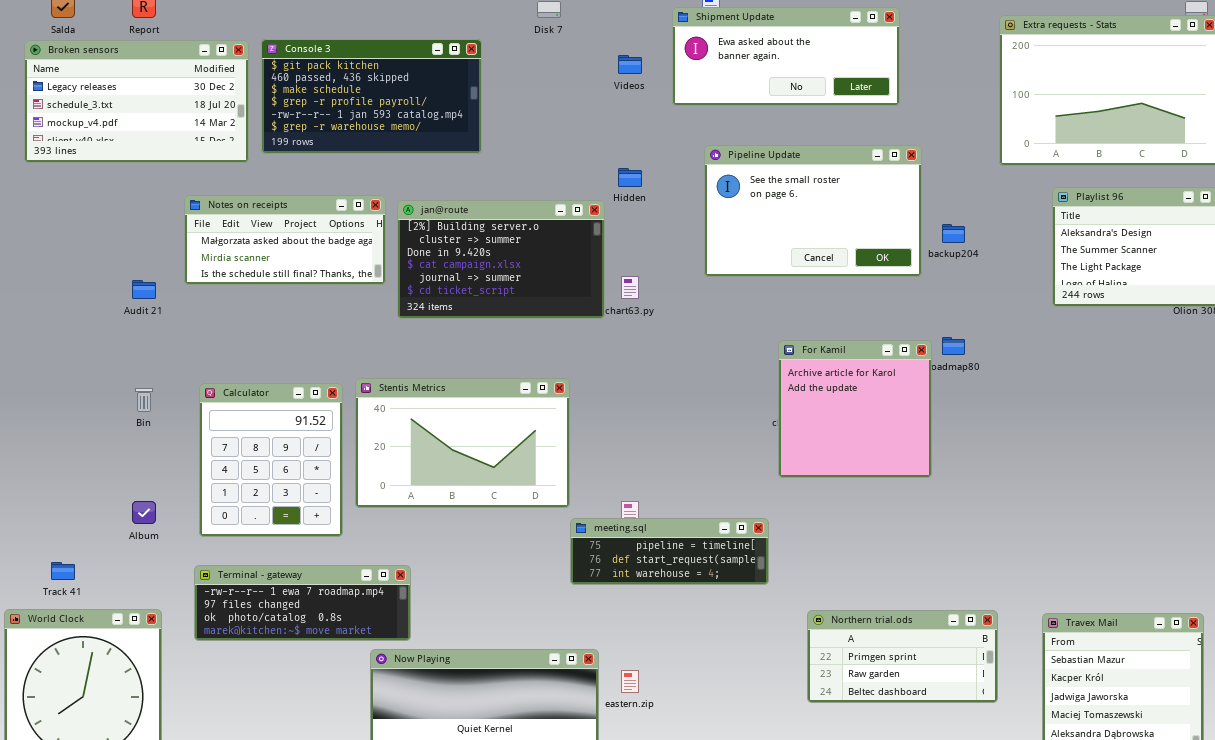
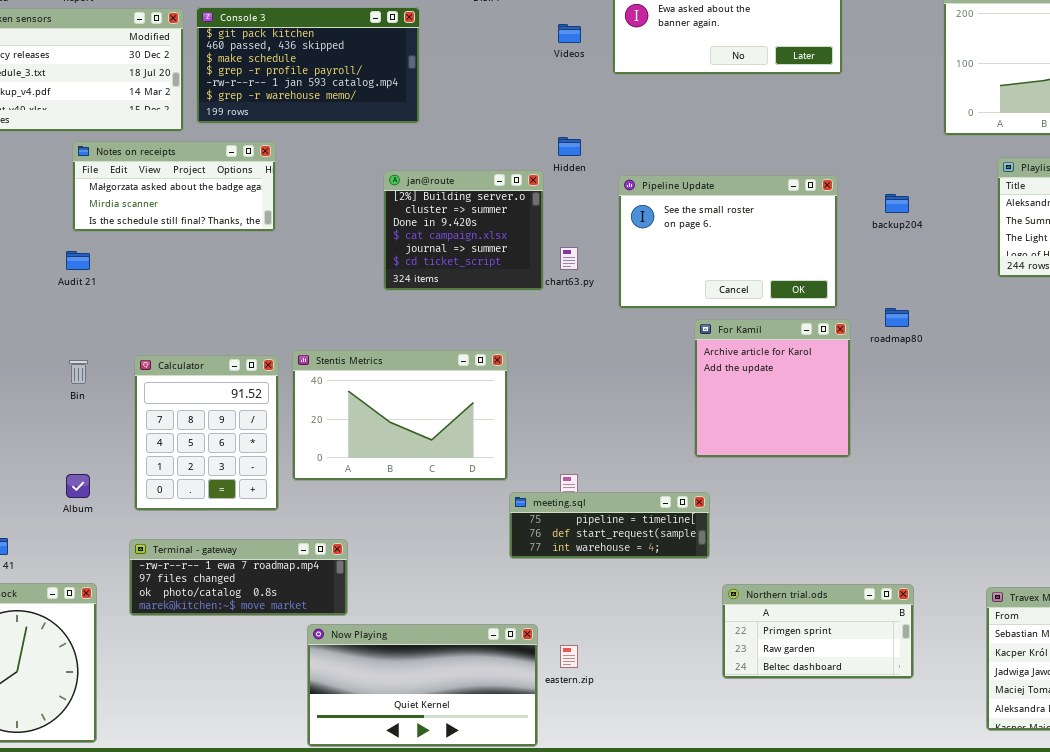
Pipeline Update: [704,145,922,277] -> [618,175,838,309], moved
Notes on receipts: [184,195,386,285] -> [72,141,276,232], moved
jan@route: [397,200,605,319] -> [383,170,544,291], resized
For Kamil: [778,340,932,478] -> [694,319,851,458], moved
Northern trial.ods: [807,610,998,703] -> [722,584,914,679], moved

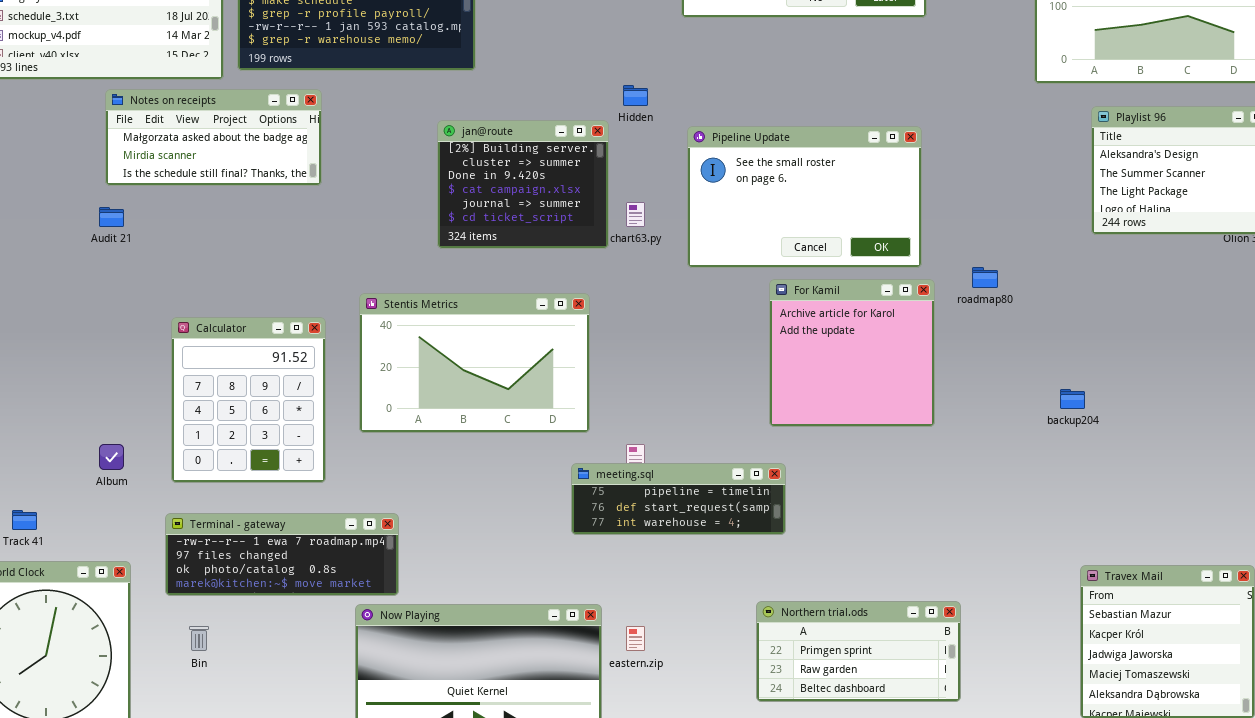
backup204: [885,194,909,213] -> [1060,389,1085,409], moved
Stentis Metrics: [292,350,508,481] -> [359,293,590,433], moved
Bin: [69,360,88,384] -> [189,626,209,651], moved
Northern trial.ods: [722,584,914,679] -> [756,601,961,702], moved

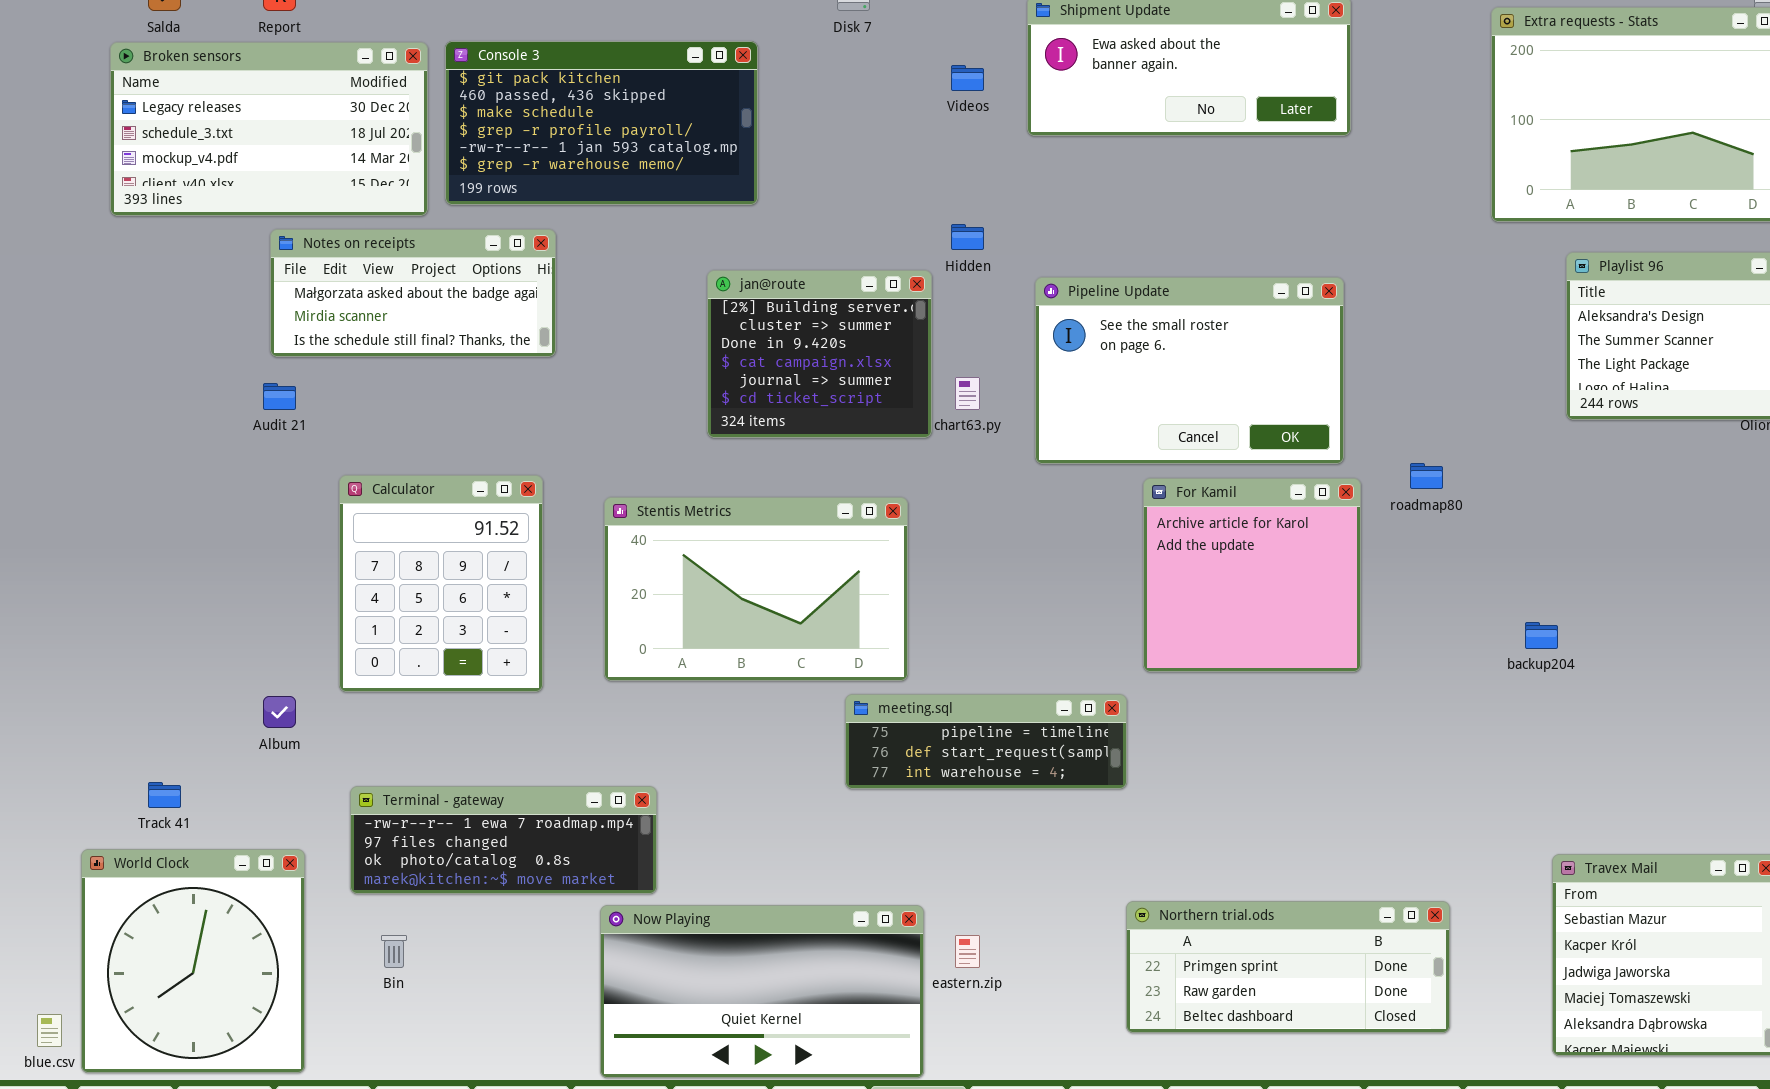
Calculator: [171,317,326,483] -> [339,475,543,692], moved
meeting.sql: [571,463,786,535] -> [845,694,1127,789], moved
Northern trial.ods: [756,601,961,702] -> [1126,901,1450,1033], resized

